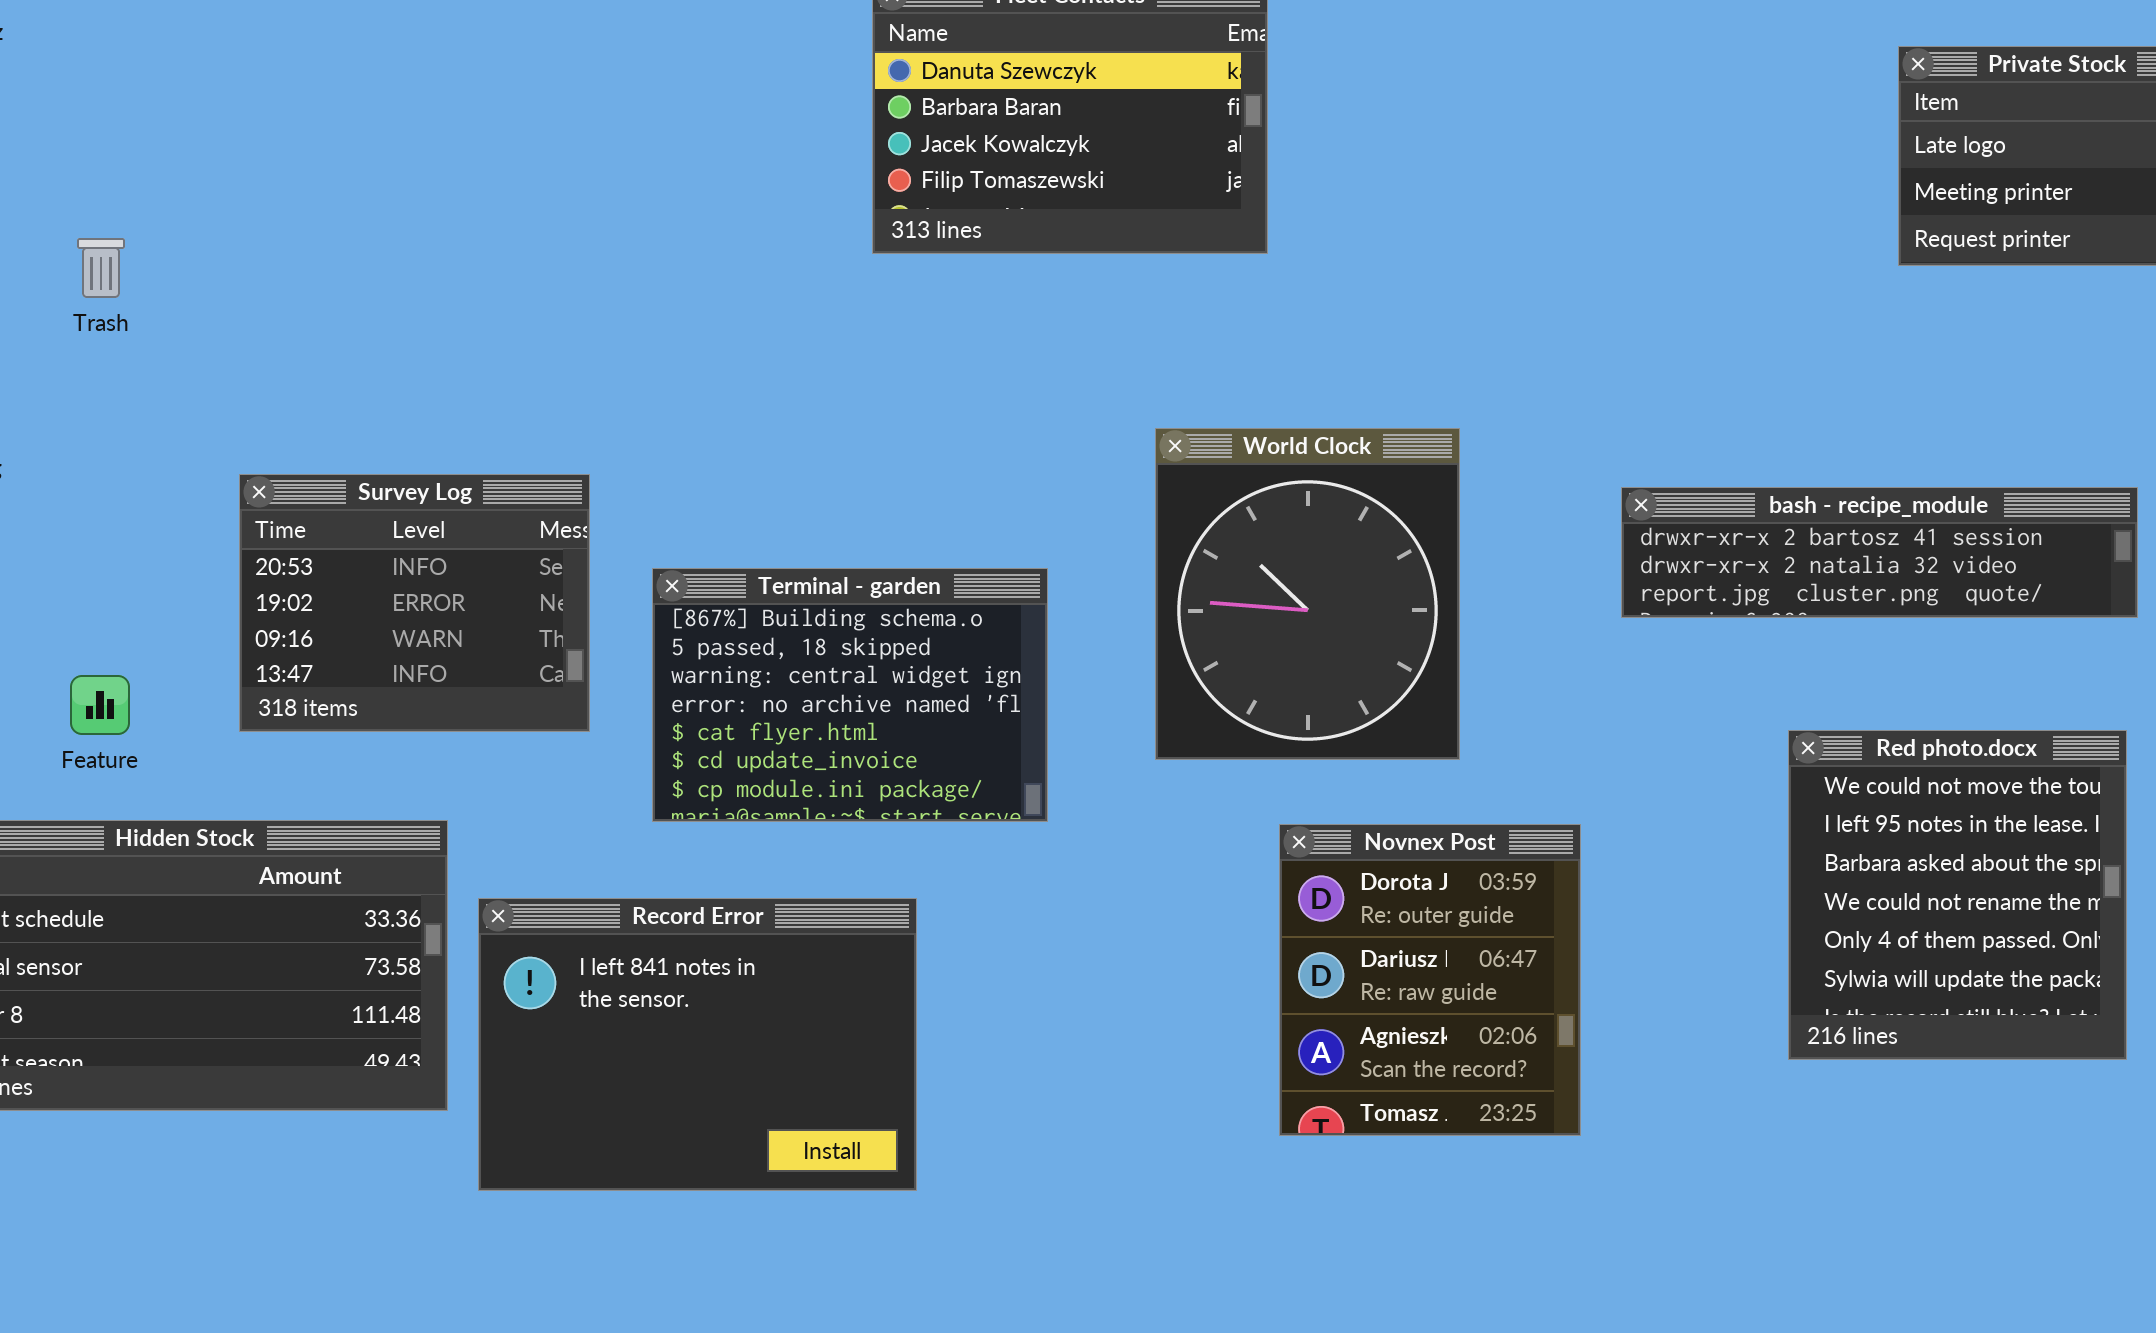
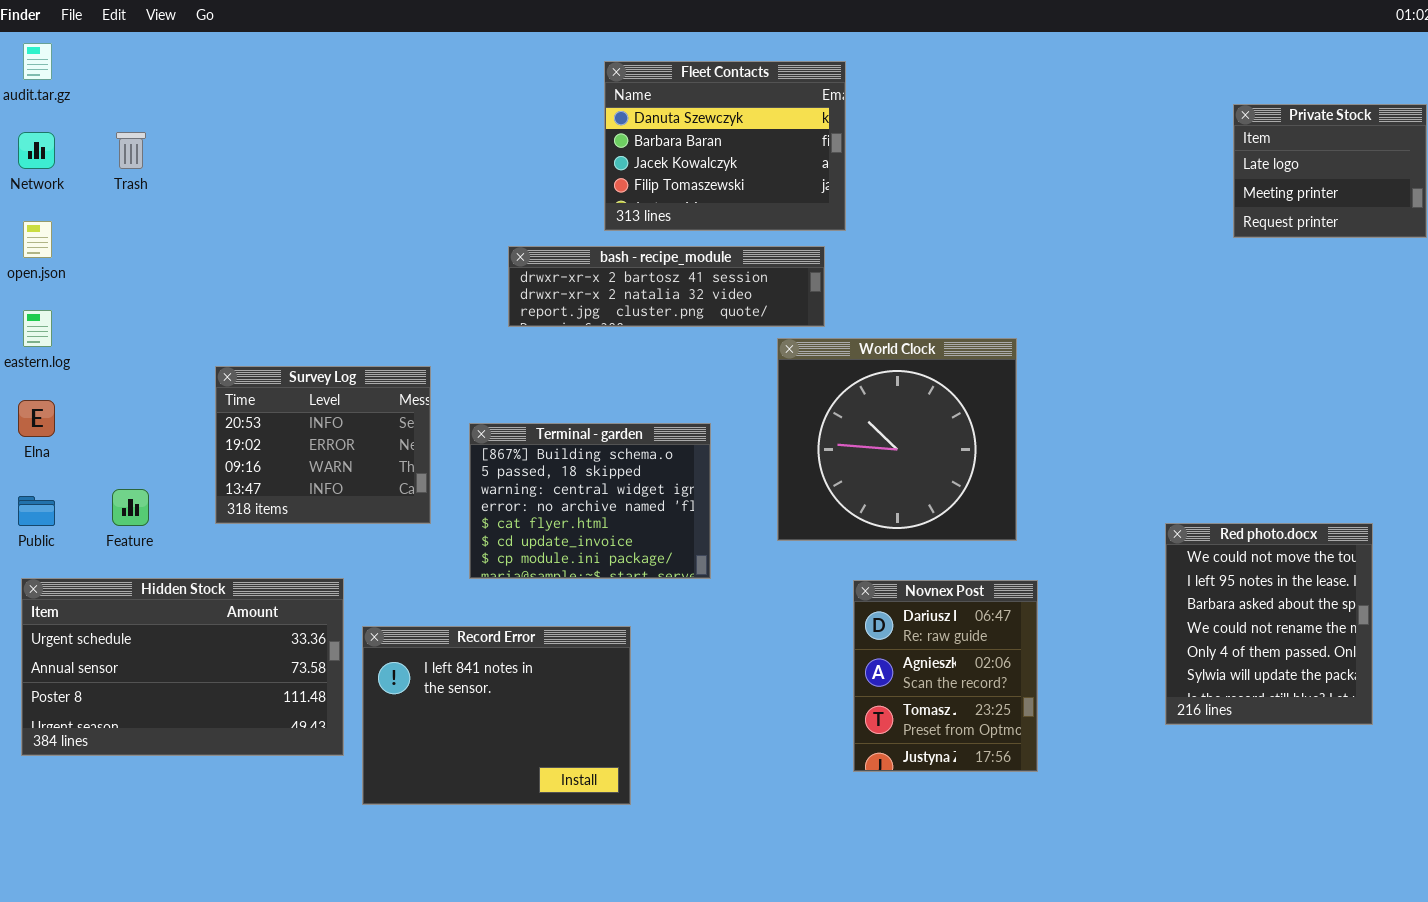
Trash: [77,238,125,298] -> [116,132,146,169], moved
World Clock: [1155,428,1460,760] -> [777,338,1017,541], resized
bash - recipe_module: [1621,487,2138,618] -> [508,246,825,327], moved
Novnex Post: [1279,824,1581,1136] -> [853,580,1038,772], scrolled down 1 row

